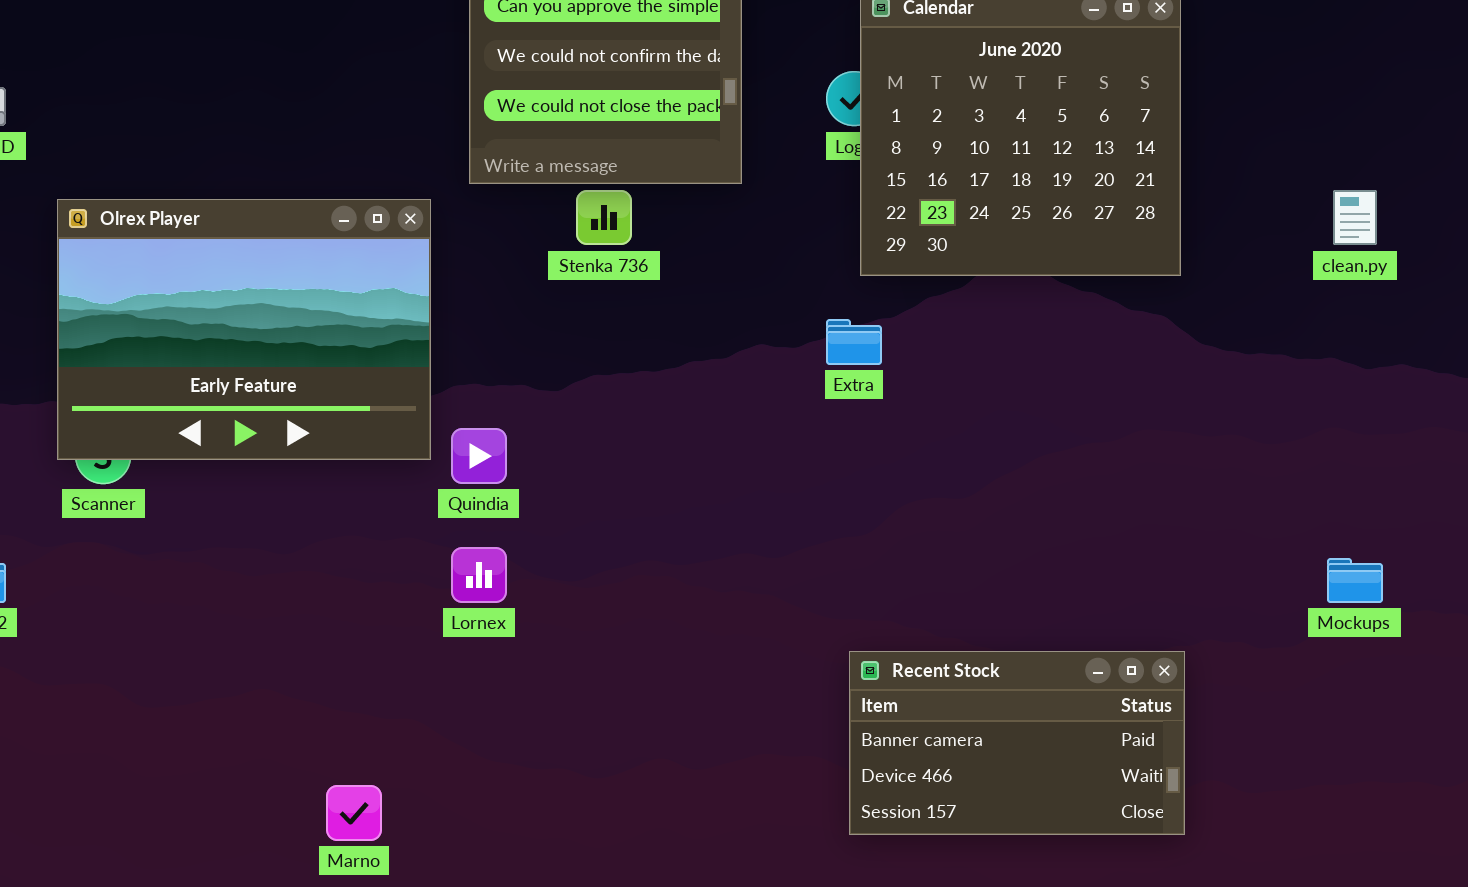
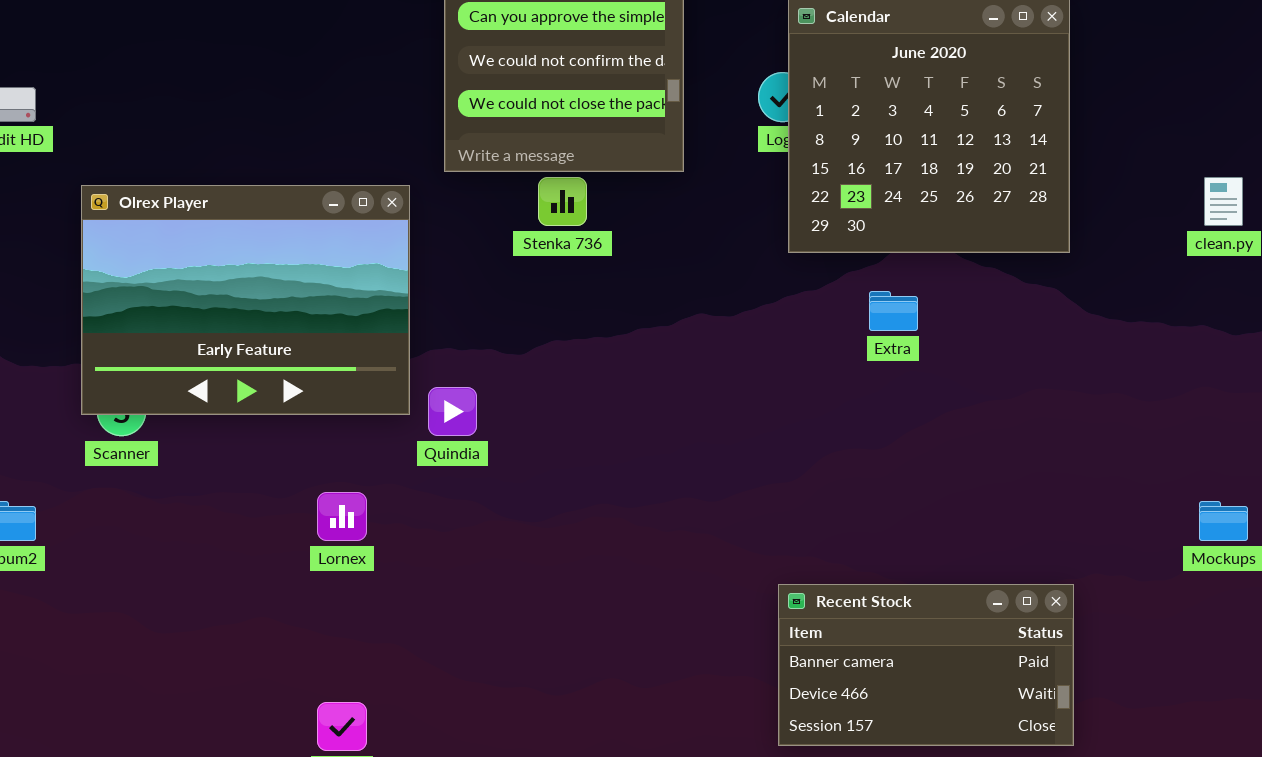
Extra: [826,319,882,365] -> [869,291,918,331], moved
Lornex: [451,547,507,603] -> [317,492,367,541], moved

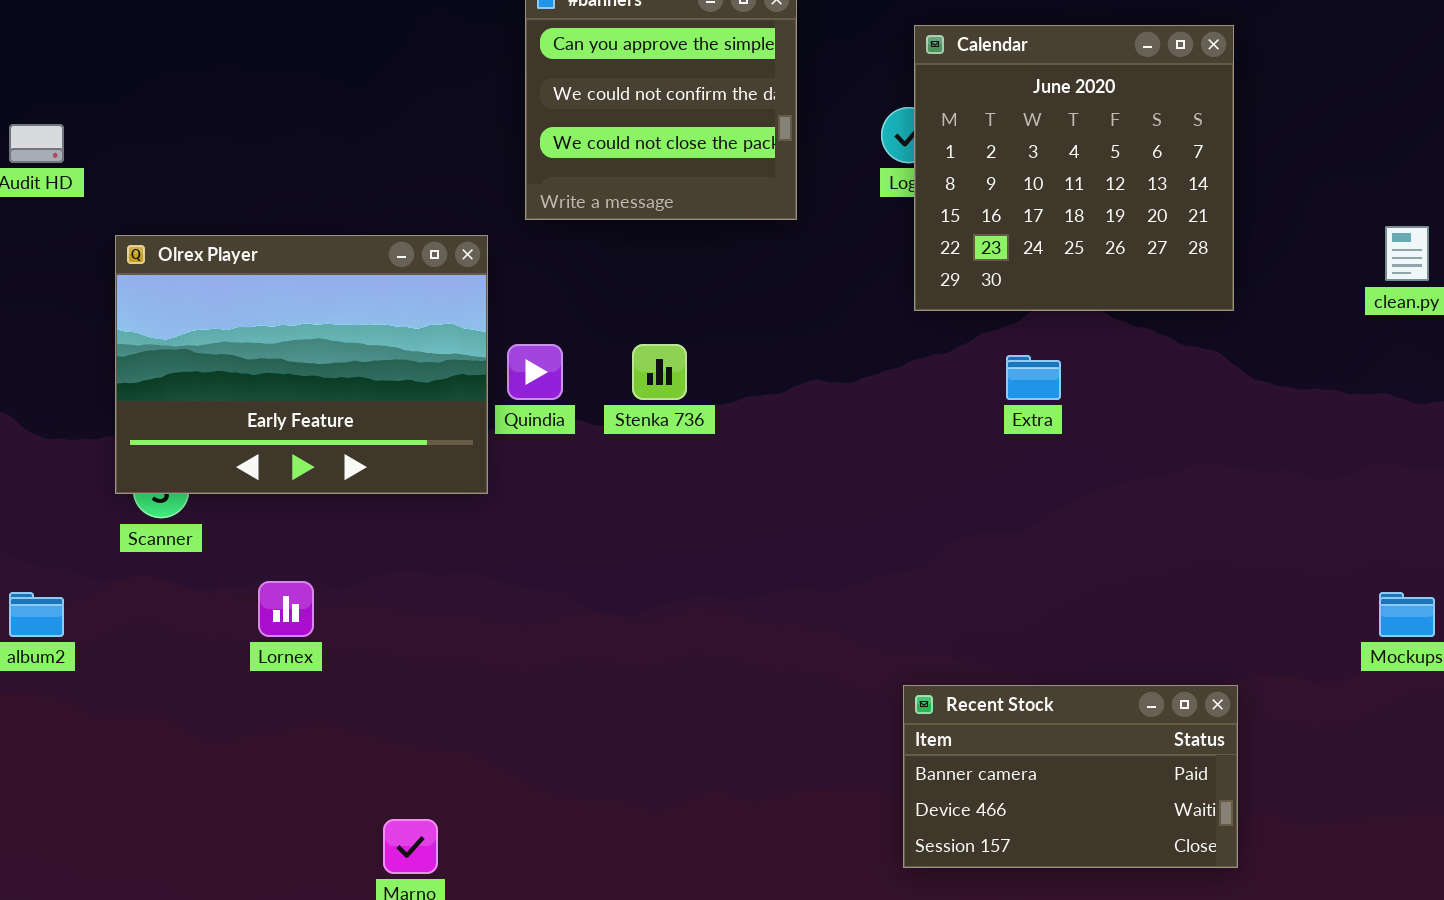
Stenka 736: [538,177,587,226] -> [632,344,687,400], moved
Quindia: [428,387,477,436] -> [507,344,563,400], moved
Lornex: [317,492,367,541] -> [258,581,314,637], moved

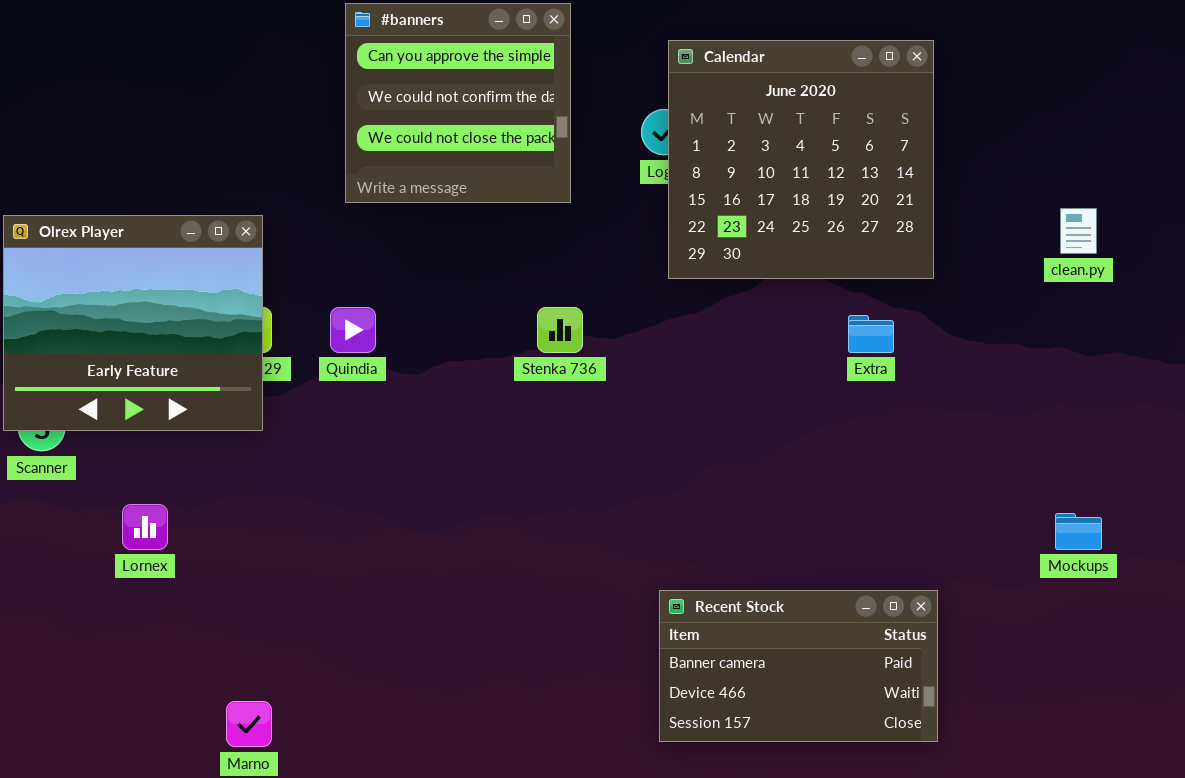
Olrex Player: [115,235,488,494] -> [3,215,263,431], resized
Stenka 736: [632,344,687,400] -> [537,307,583,353], moved
Extra: [1006,355,1061,400] -> [848,315,894,353], moved

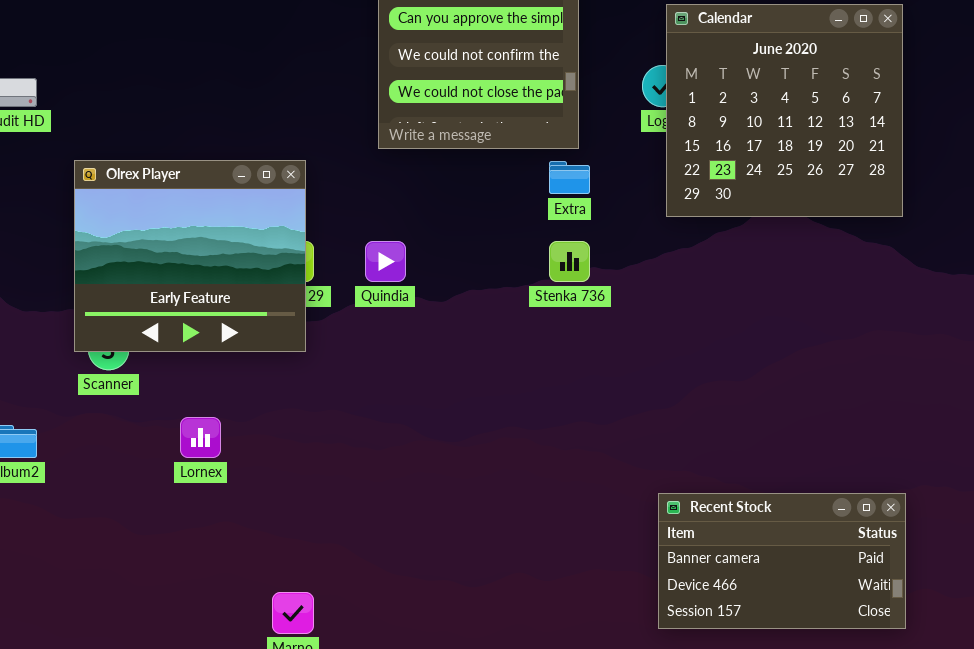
Extra: [848,315,894,353] -> [549,161,590,194], moved

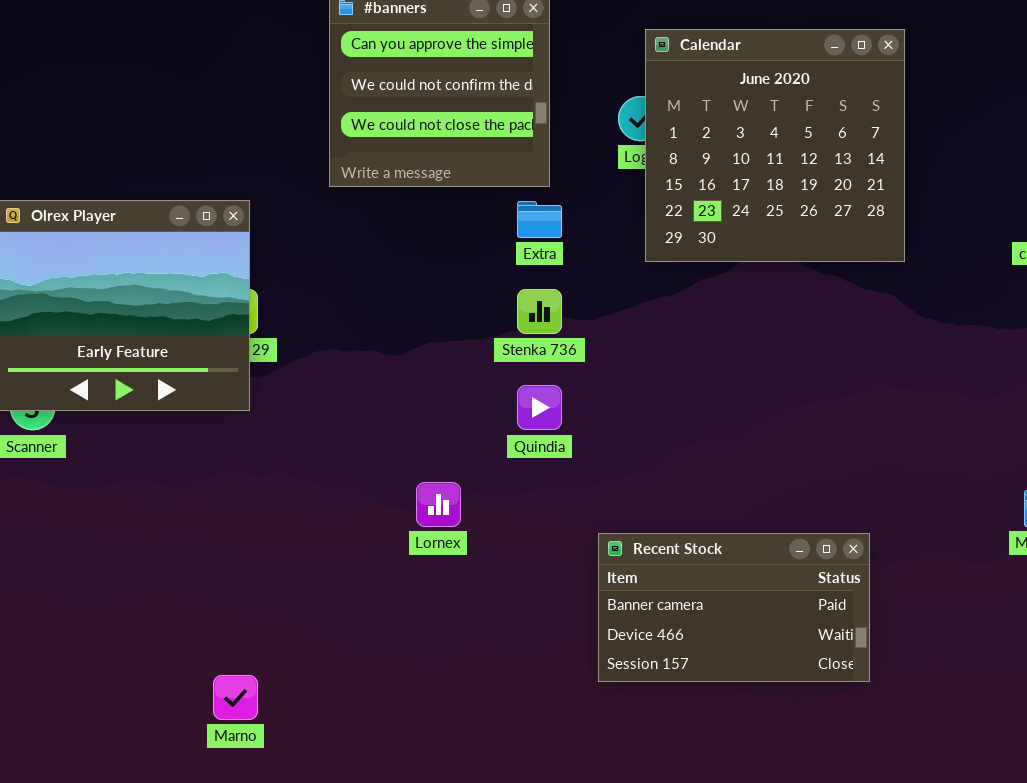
Quindia: [365,241,406,282] -> [517,385,562,430], moved
Lornex: [180,417,221,458] -> [416,482,461,527], moved
Recent Stock: [658,493,906,629] -> [598,533,870,682], moved

